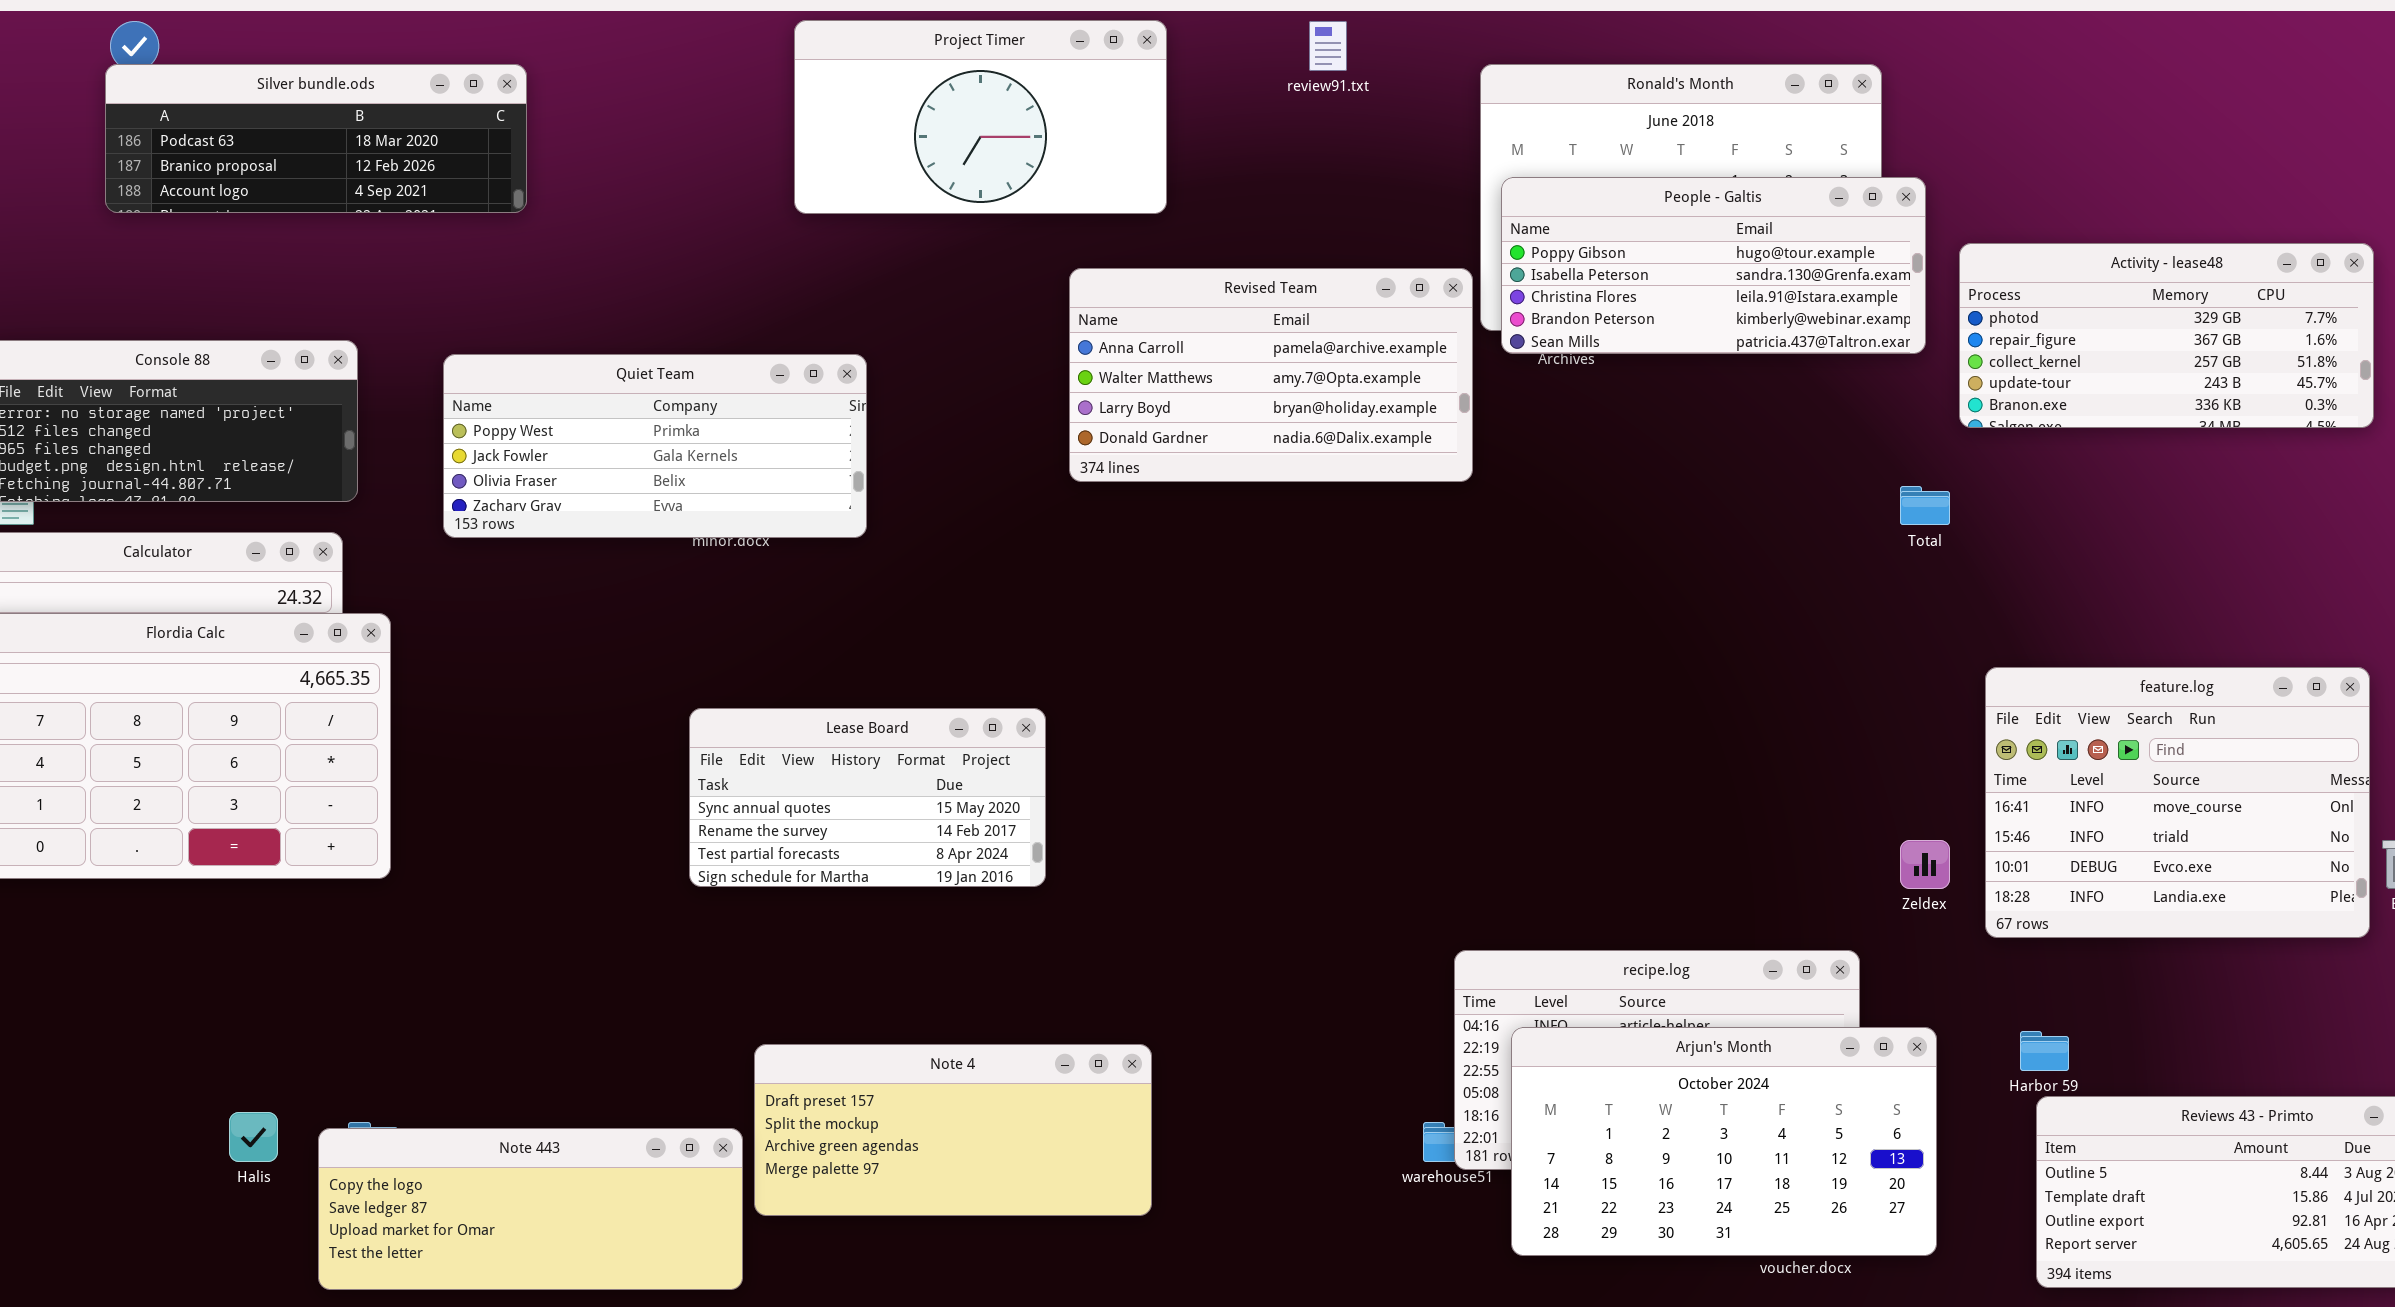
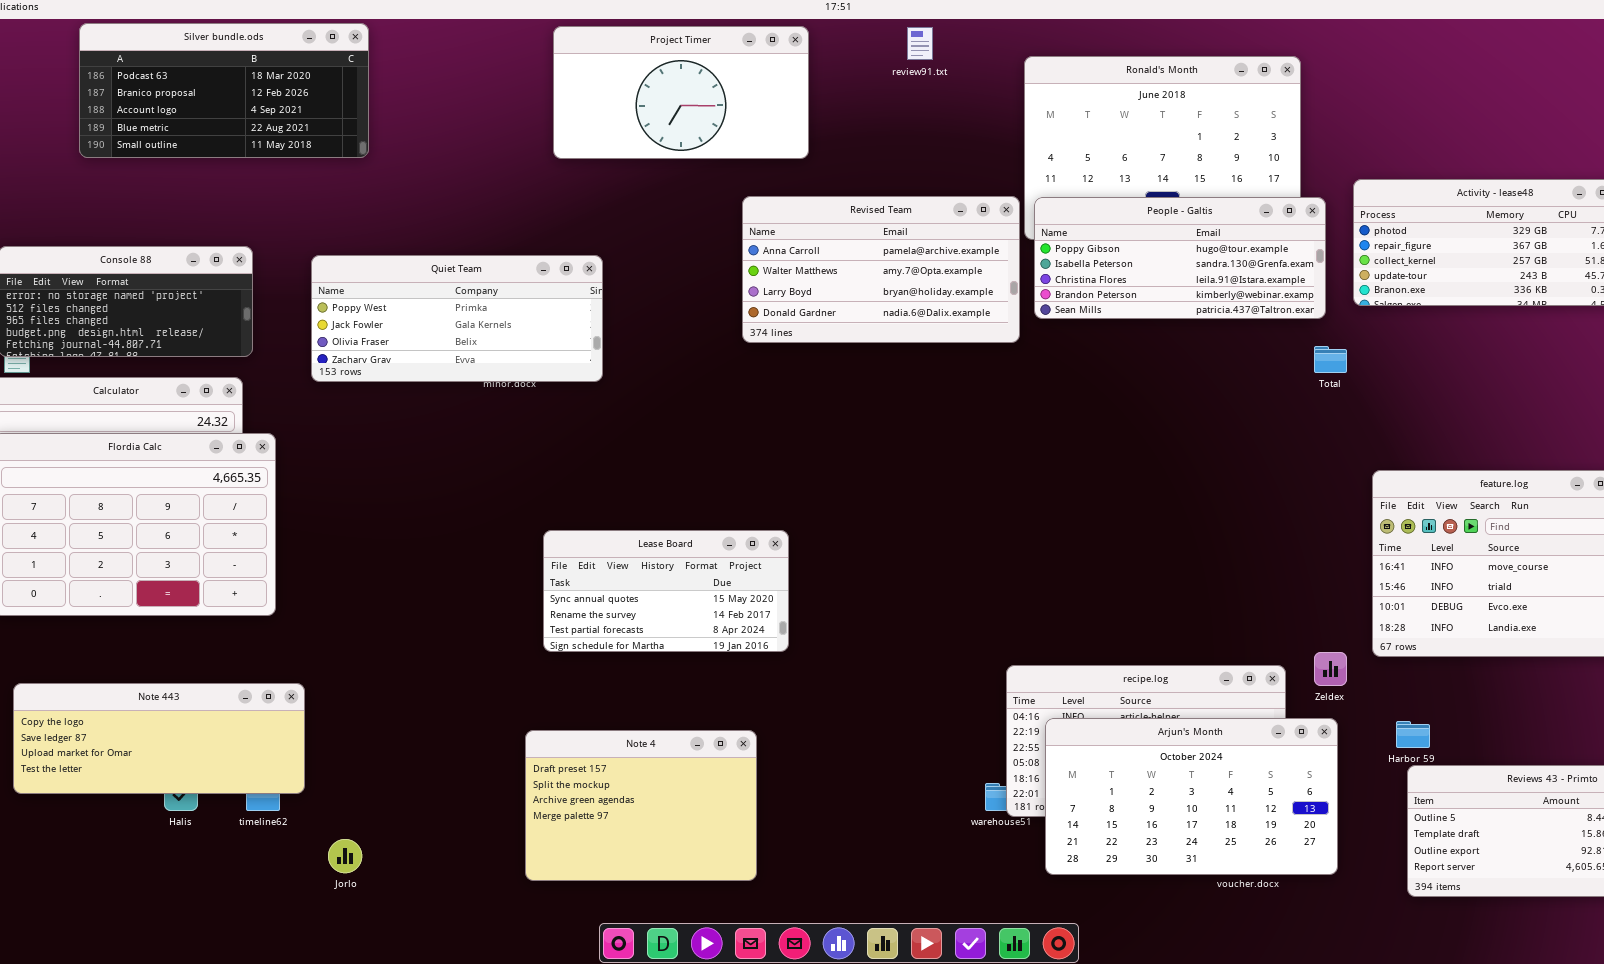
Silver bundle.ods: [105,64,527,213] -> [79,23,369,158], resized
People - Galtis: [1501,177,1926,354] -> [1034,197,1326,319], moved
Lease Board: [689,708,1046,887] -> [543,530,789,652], moved
Zeldex: [1900,840,1950,889] -> [1314,652,1347,686], moved
Note 4: [754,1044,1152,1216] -> [525,730,757,881], resized
Note 443: [318,1128,743,1290] -> [13,683,305,794], moved

